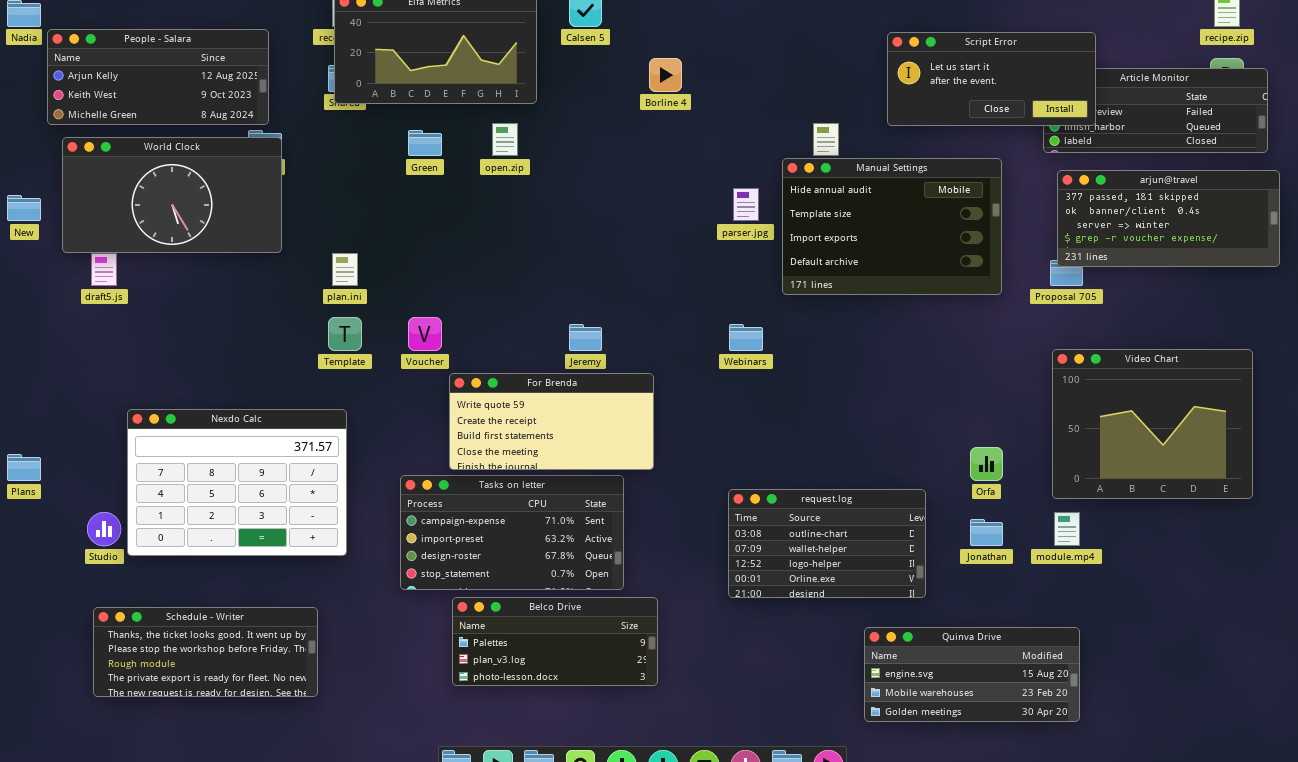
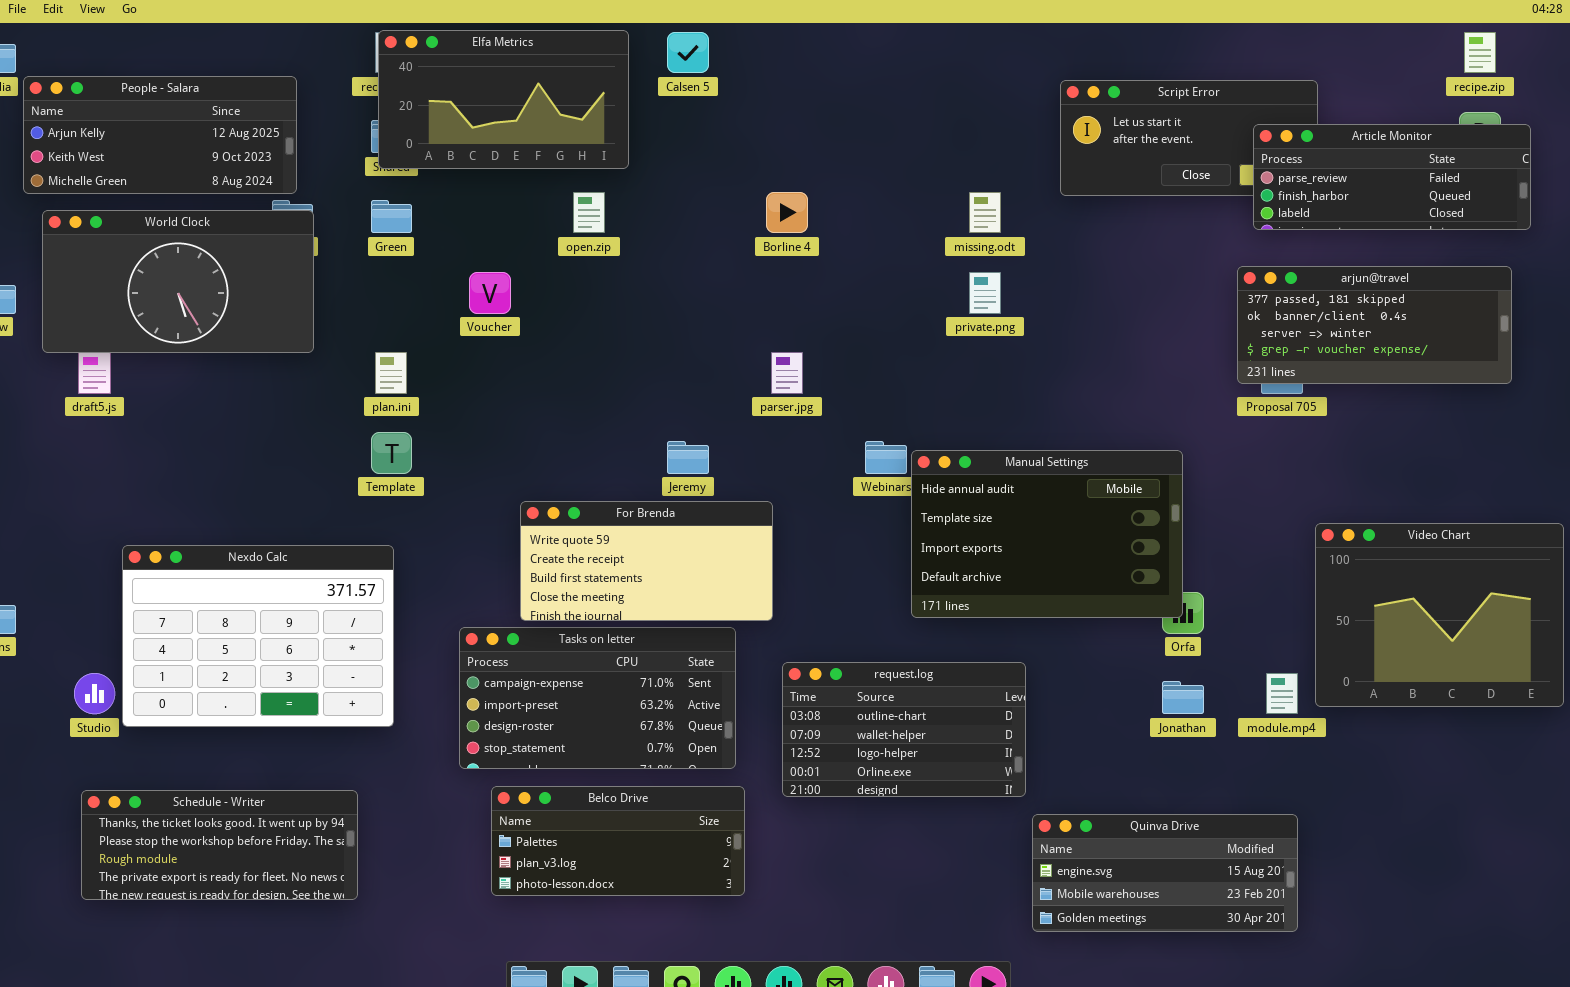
Borline 4: [649,58,682,92] -> [766,192,808,233], moved
Article Monitor: [1043,68,1268,153] -> [1253,124,1531,230], raised
Green: [408,130,442,156] -> [371,200,412,233], moved
Manual Settings: [782,158,1002,295] -> [911,450,1183,618], moved
arjun@travel: [1057,170,1280,267] -> [1237,266,1512,384], moved
parser.jpg: [733,188,759,221] -> [771,352,803,394], moved
Voucher: [408,317,442,351] -> [469,272,511,314], moved
Video Chart: [1052,349,1253,499] -> [1315,523,1564,707], moved
request.log: [728,489,926,598] -> [782,662,1026,797], moved
Belco Drive: [452,597,658,686] -> [491,786,745,896], moved

